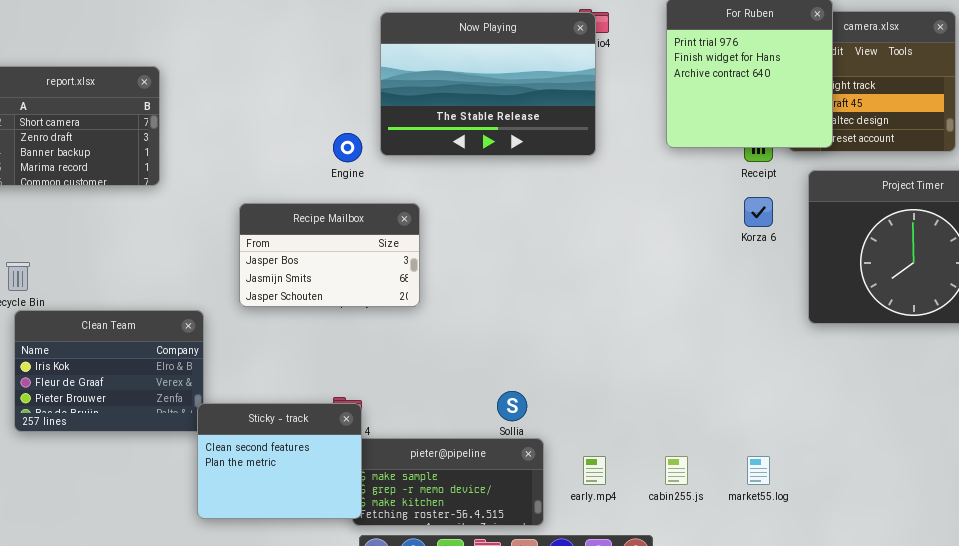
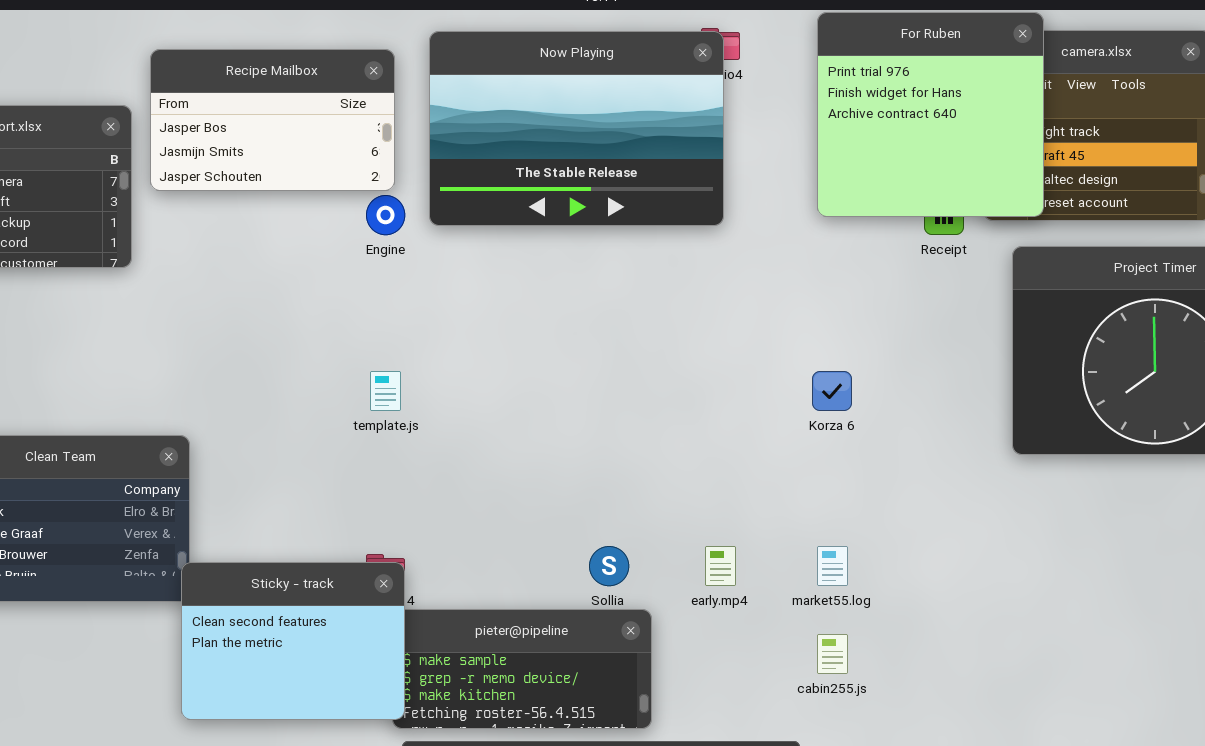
Korza 6: [744,197,773,227] -> [812,371,852,411], moved
Recipe Mailbox: [239,203,420,307] -> [150,49,395,191], moved
early.mp4: [583,456,606,485] -> [705,546,736,586], moved
market55.log: [747,456,770,485] -> [817,546,848,586], moved

